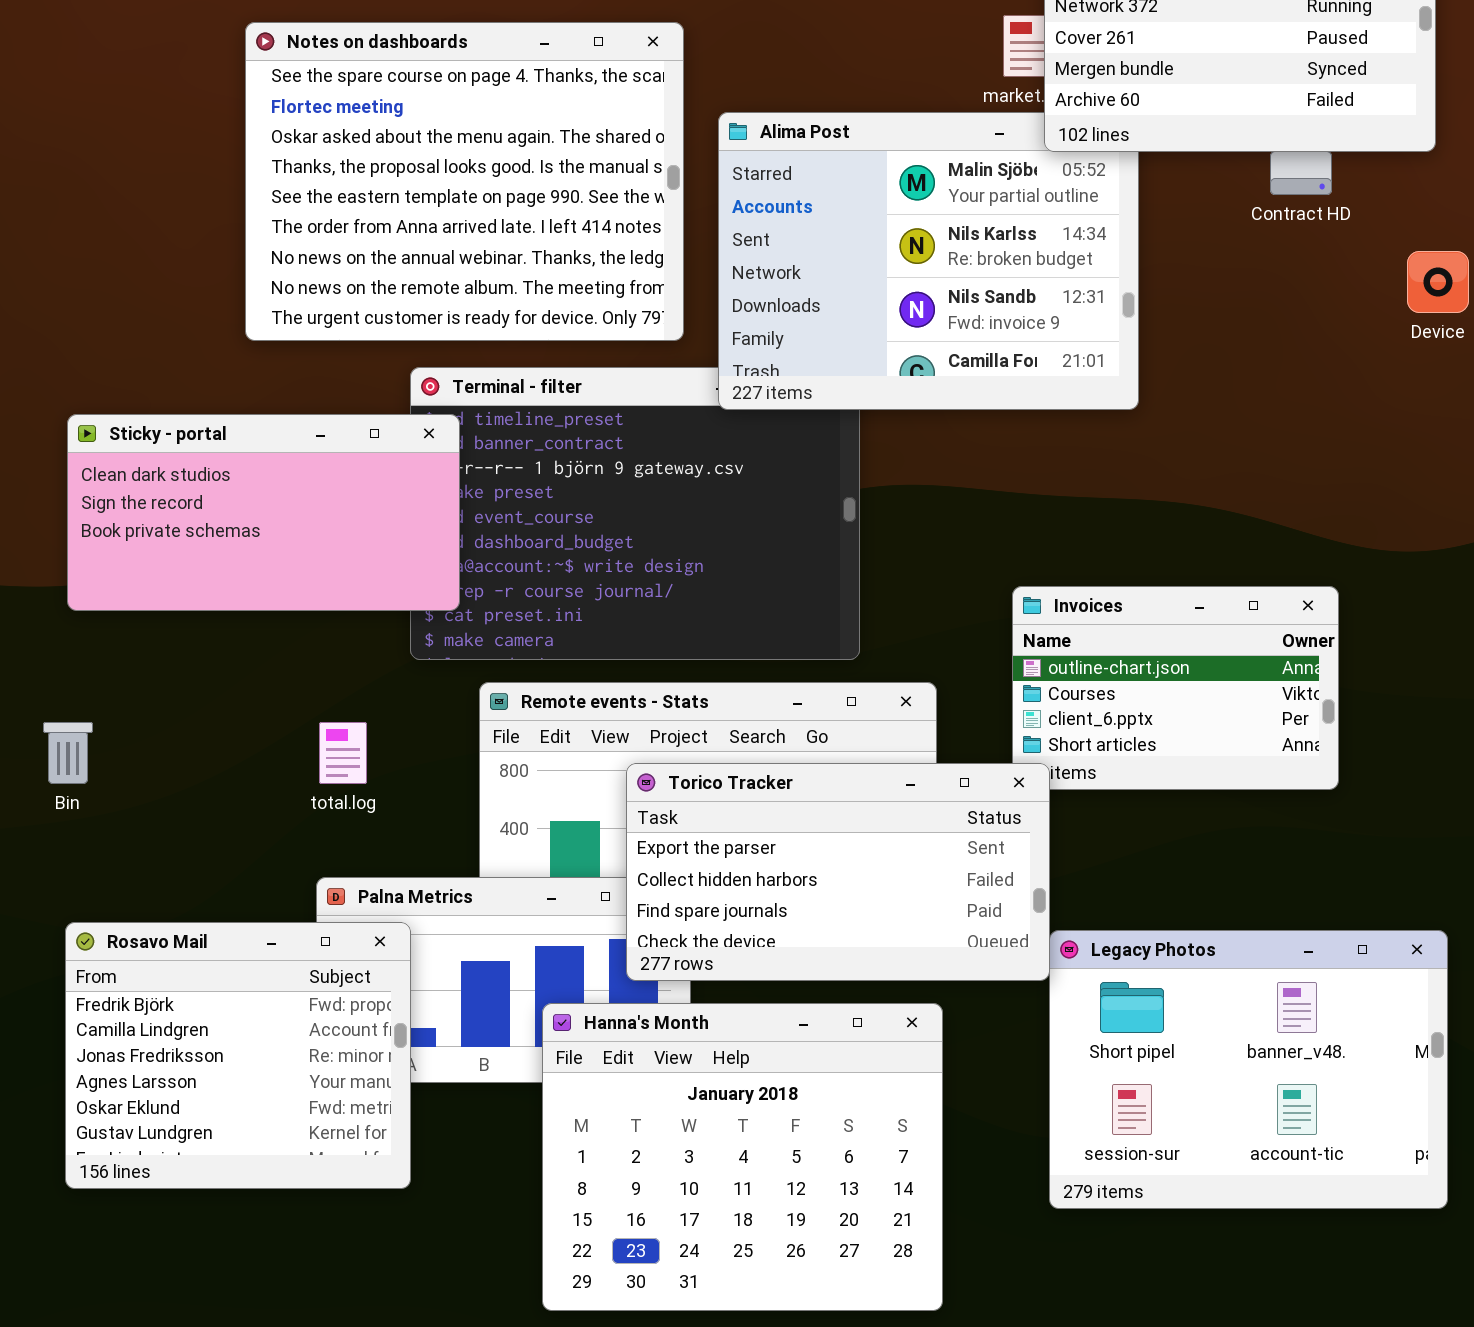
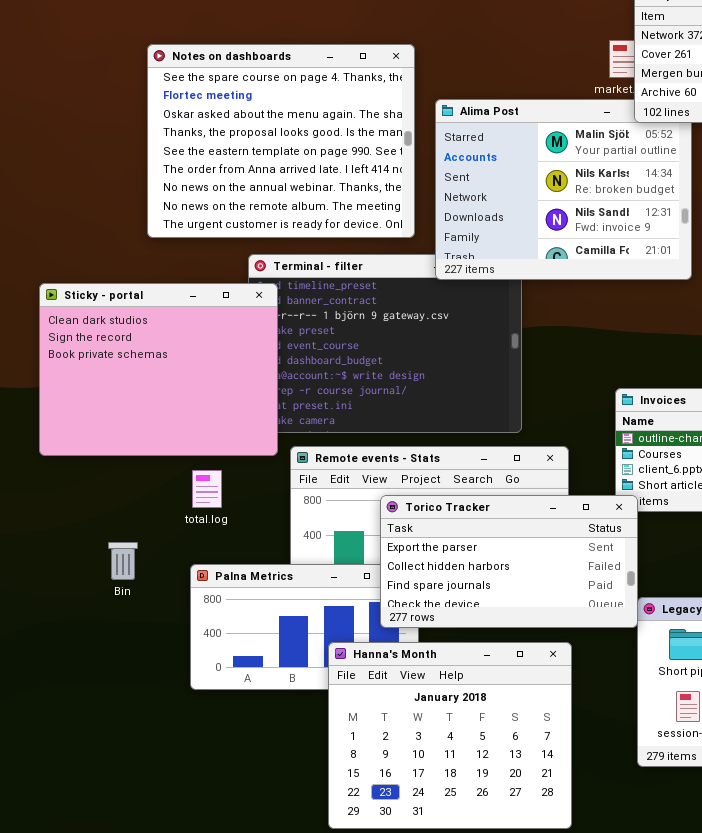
Sticky - portal: [67,414,460,611] -> [39,283,278,456], resized
Bin: [43,722,93,784] -> [108,542,138,580], moved
Rosavo Mail: [65,922,411,1189] -> none, closed

